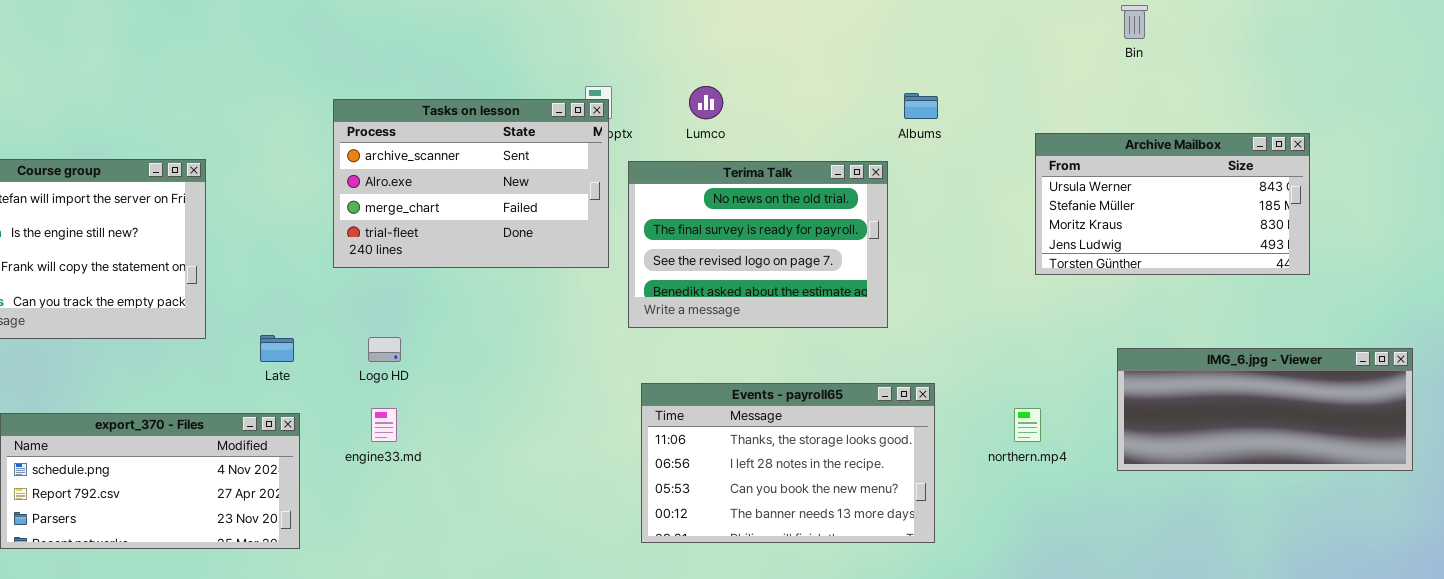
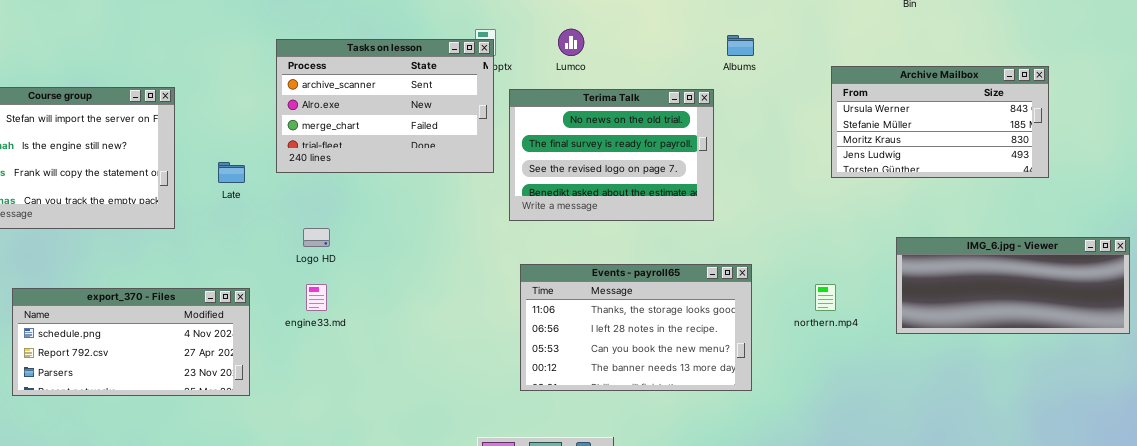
Late: [260,335,294,362] -> [218,162,245,183], moved

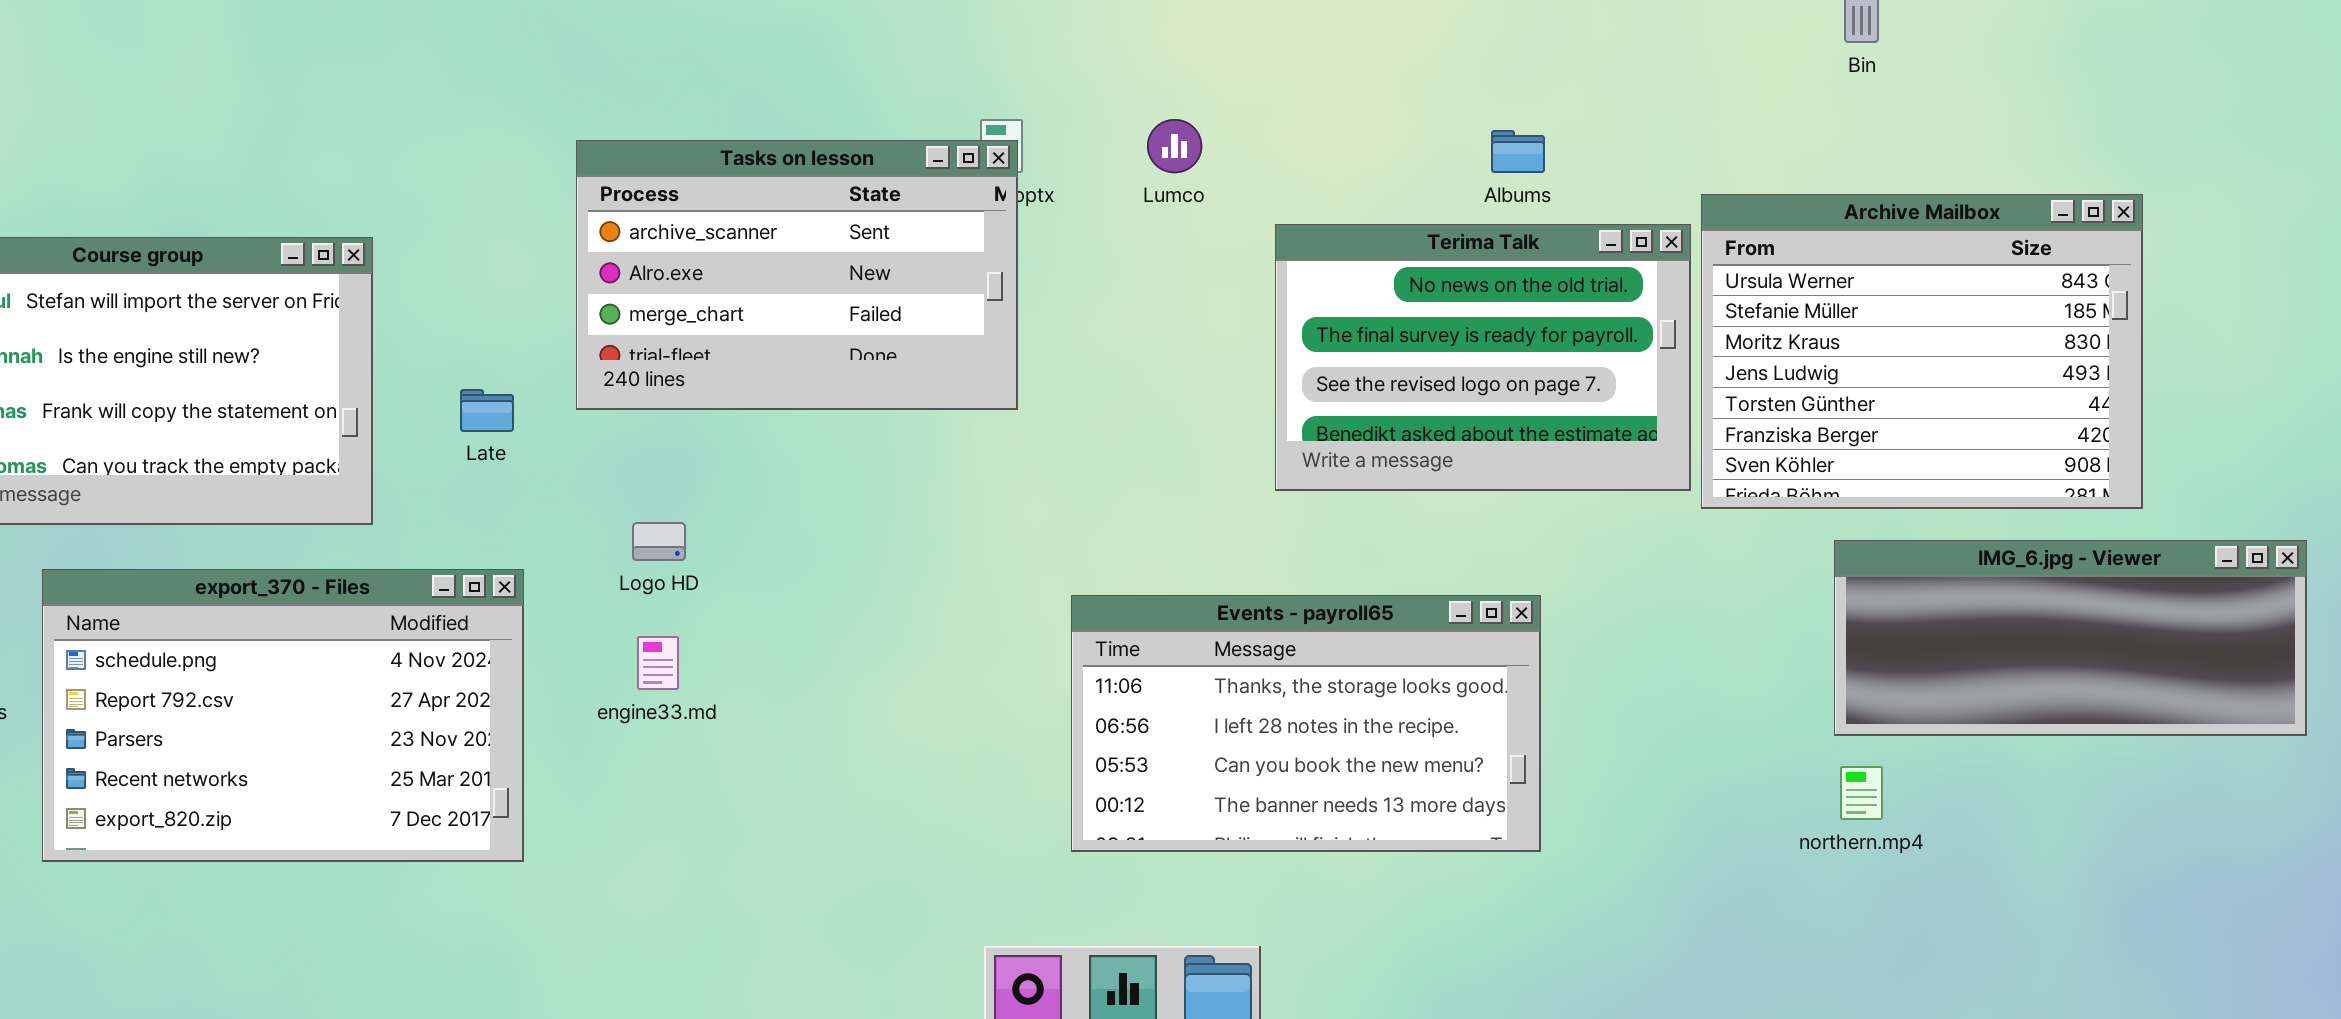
Archive Mailbox: [831,66,1049,178] -> [1701,194,2143,509], resized
Terima Talk: [509,89,714,221] -> [1275,224,1691,491], moved
northern.mp4: [815,284,836,311] -> [1840,766,1883,820], moved
export_370 - Files: [12,288,250,396] -> [42,569,524,862], resized

